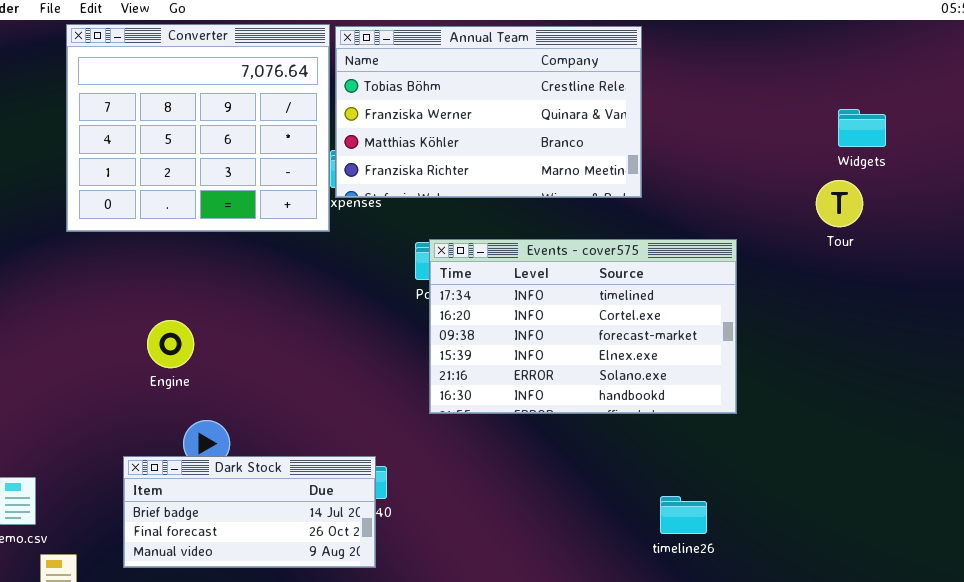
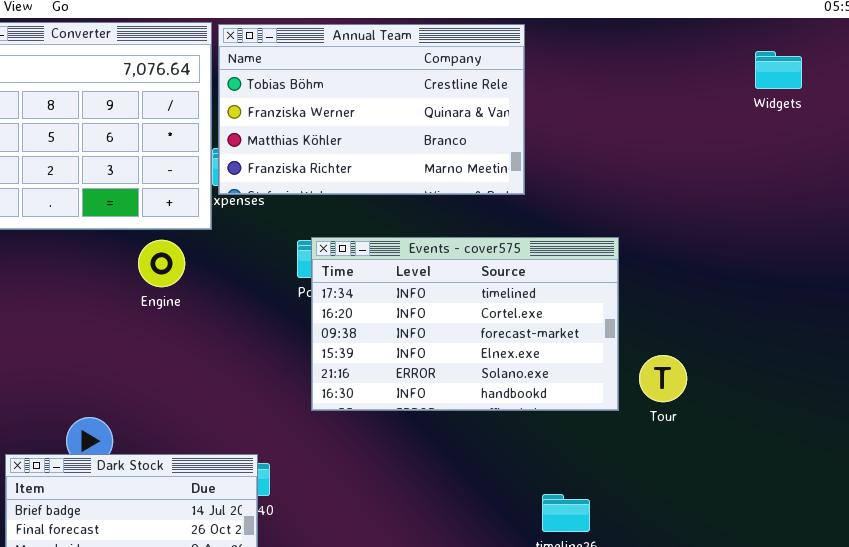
Widgets: [838,109,886,147] -> [755,51,802,89], moved
Tour: [816,180,863,227] -> [639,355,687,402], moved
Engine: [147,320,194,368] -> [138,240,185,287], moved

